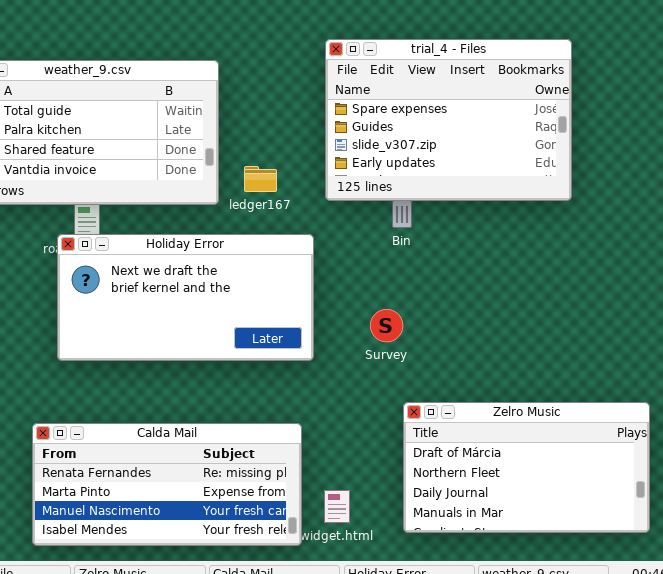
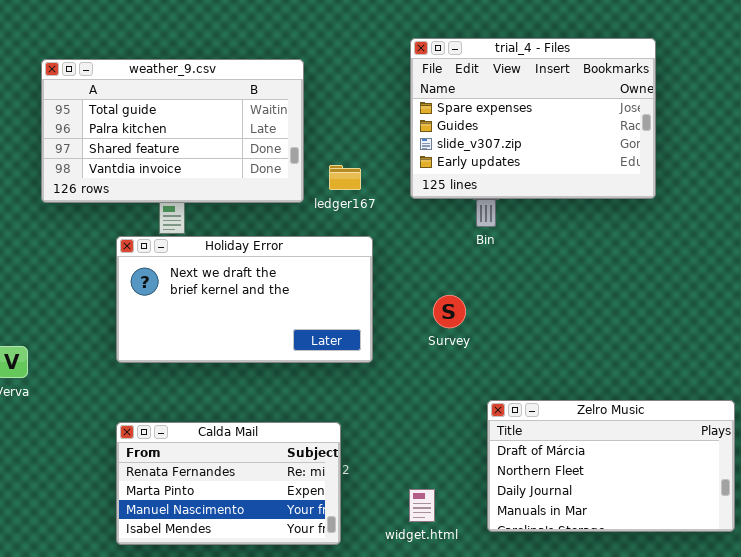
Holiday Error: [57,234,314,361] -> [116,236,373,363], moved
Survey: [370,309,403,342] -> [433,295,466,328], moved
Calda Mail: [32,423,302,546] -> [116,422,341,545], resized

